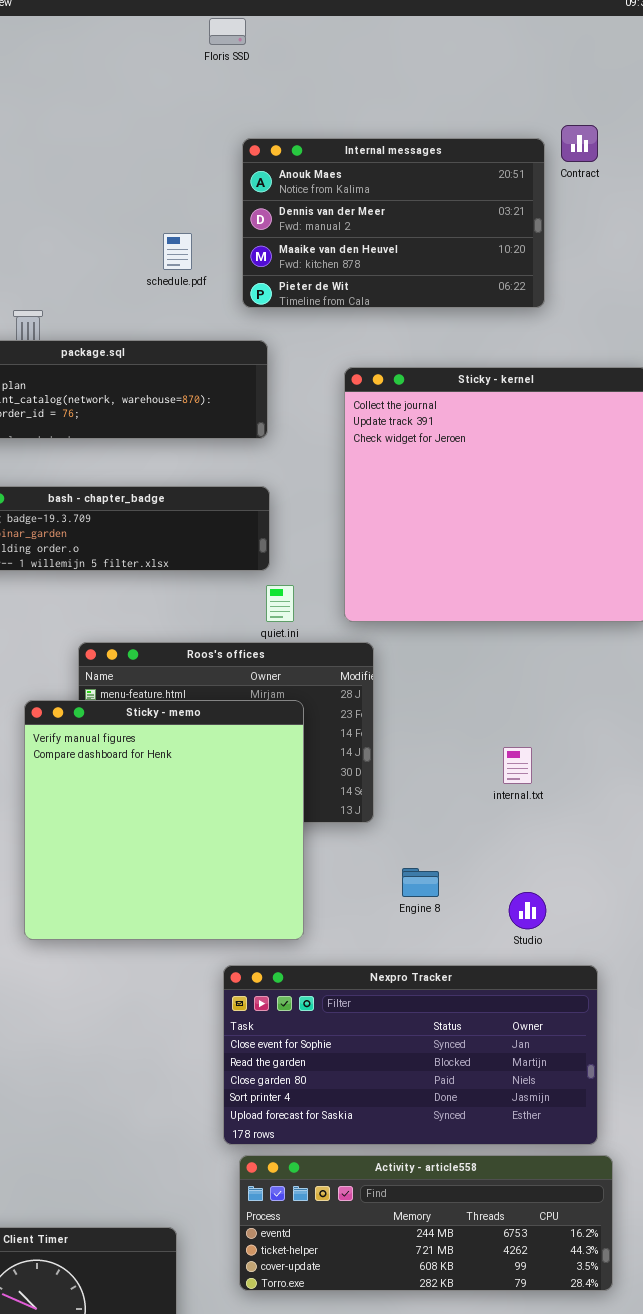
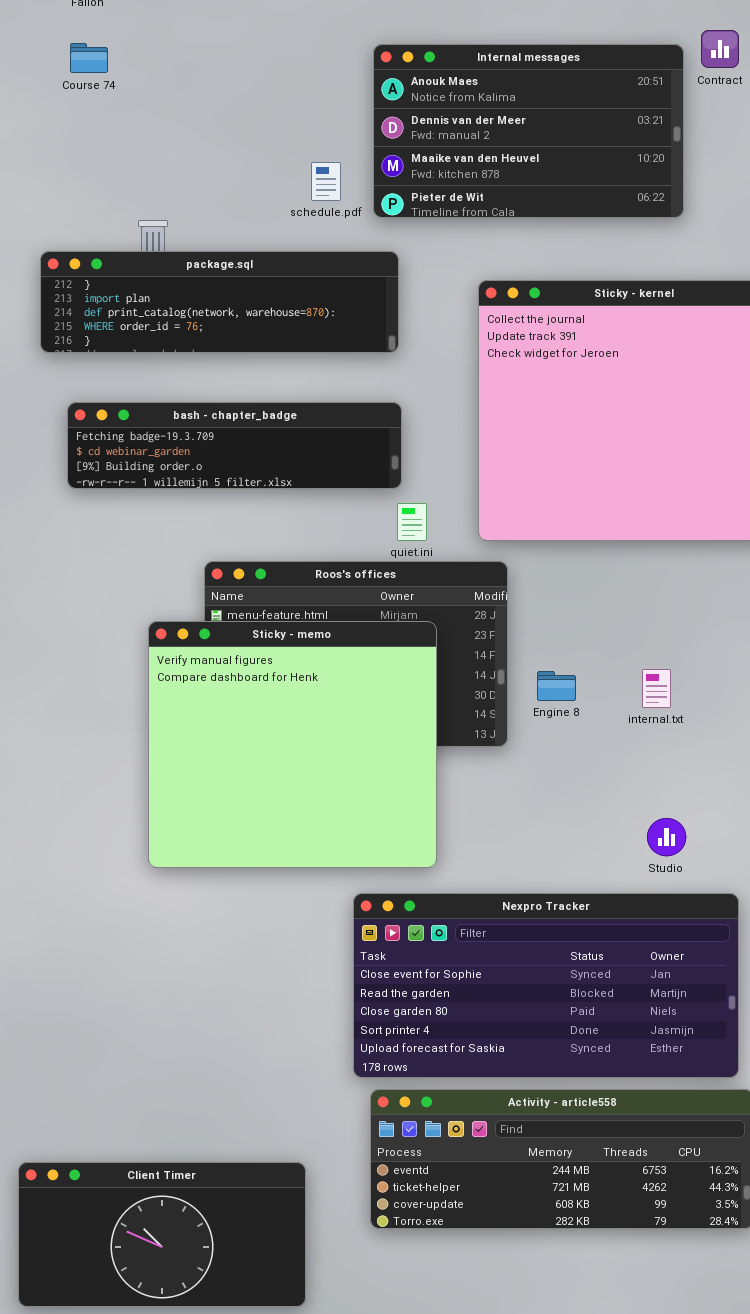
schedule.pdf: [163,233,192,270] -> [311,162,341,201], moved
Engine 8: [402,868,439,897] -> [537,671,576,701], moved

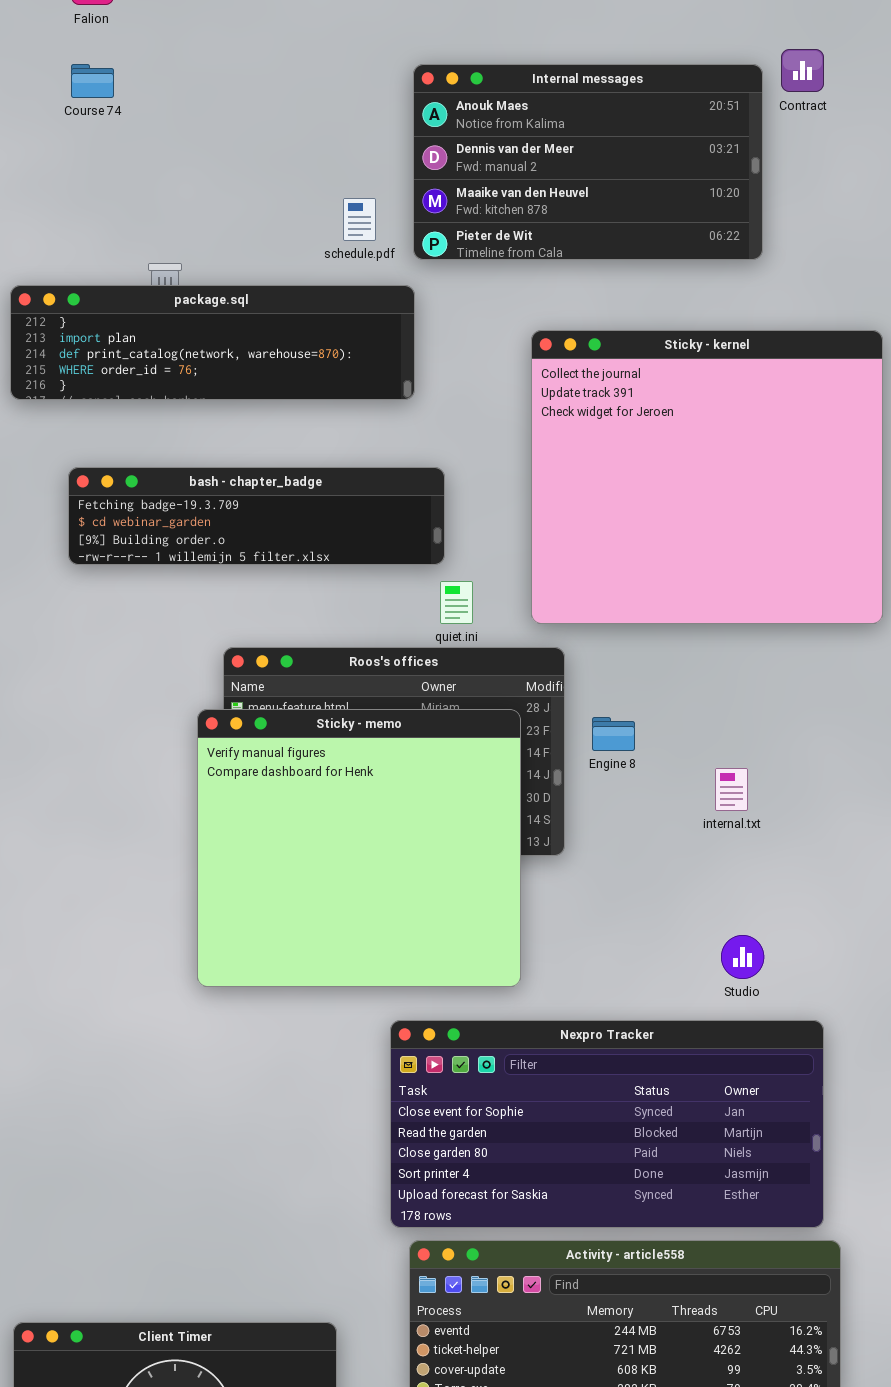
package.sql: [40,251,399,353] -> [10,285,415,400], moved
Sticky - memo: [148,621,437,868] -> [197,709,521,987], moved
Engine 8: [537,671,576,701] -> [592,717,635,751], moved

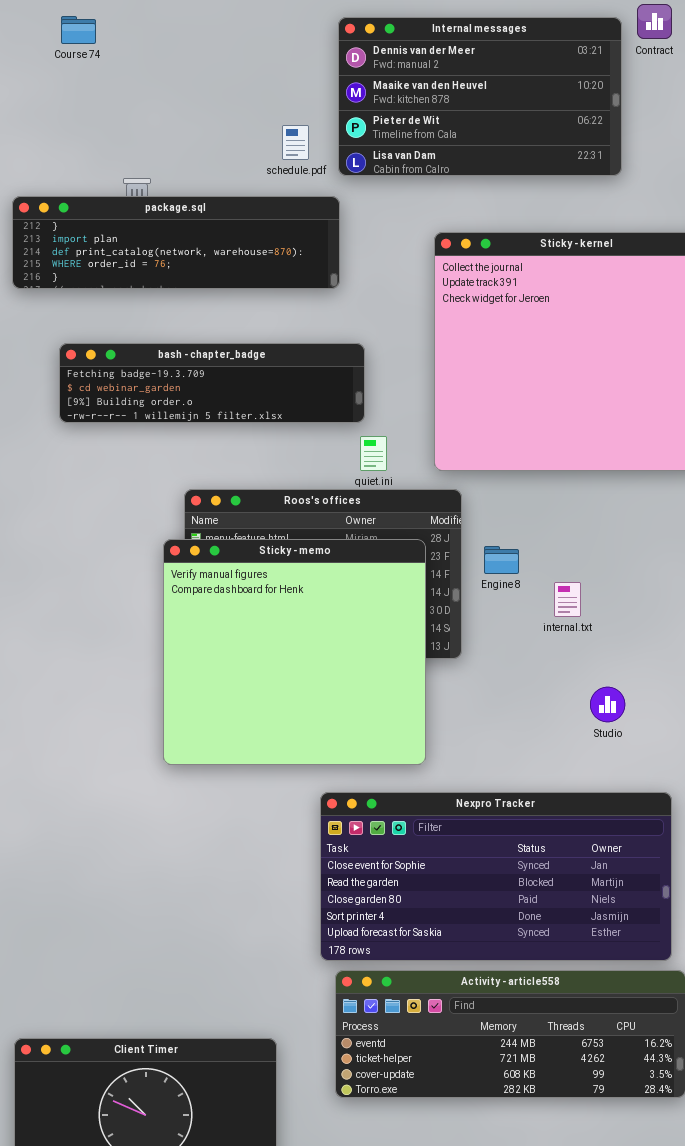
Internal messages: [413,64,763,260] -> [338,17,622,176], scrolled down 1 row
internal.txt: [715,768,748,811] -> [554,582,581,617], moved
Studio: [721,935,764,979] -> [590,687,625,722], moved

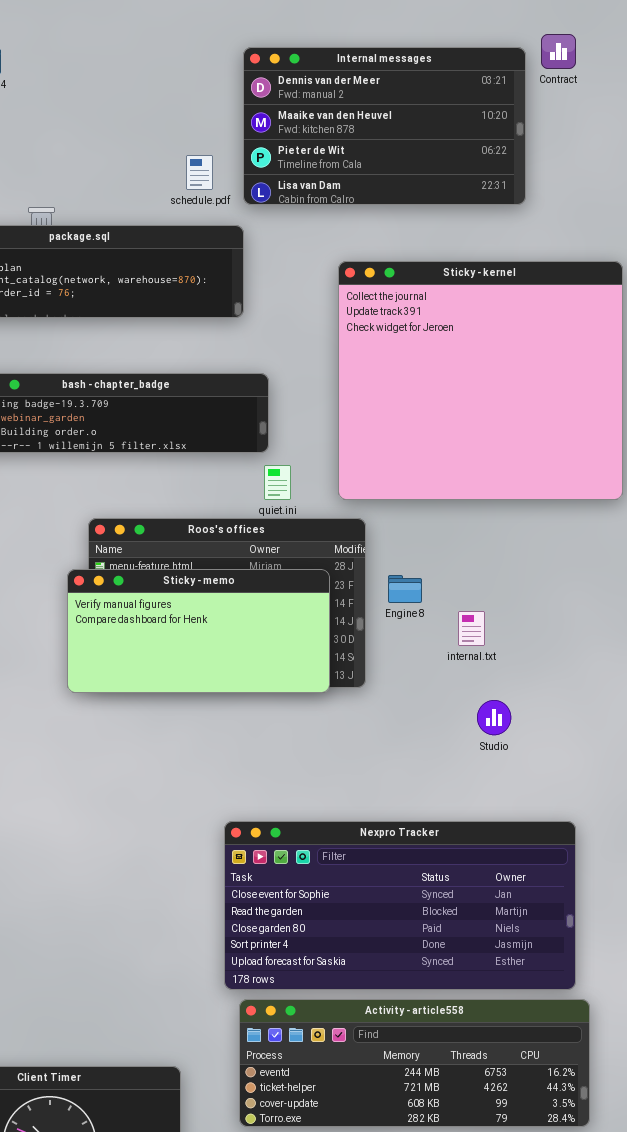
Sticky - memo: [163,539,426,765] -> [67,569,330,693], resized
Studio: [590,687,625,722] -> [477,700,511,735], moved

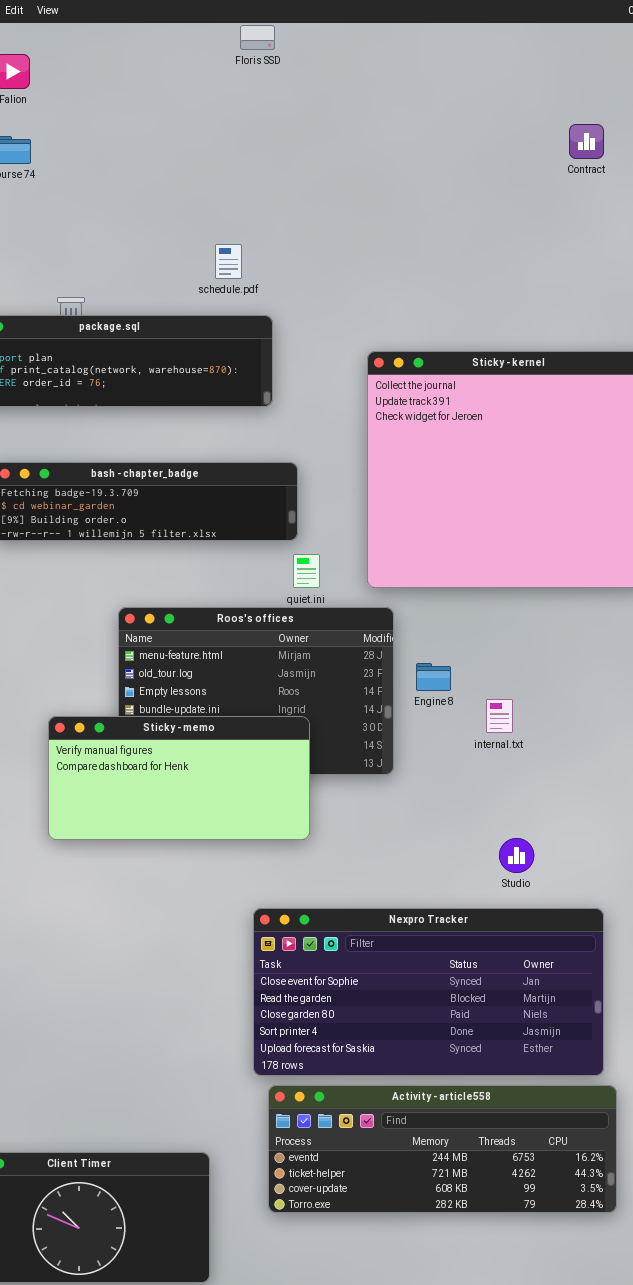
Internal messages: [243,47,526,205] -> none, closed
Sticky - memo: [67,569,330,693] -> [48,716,310,840], moved
Studio: [477,700,511,735] -> [499,838,534,873], moved

